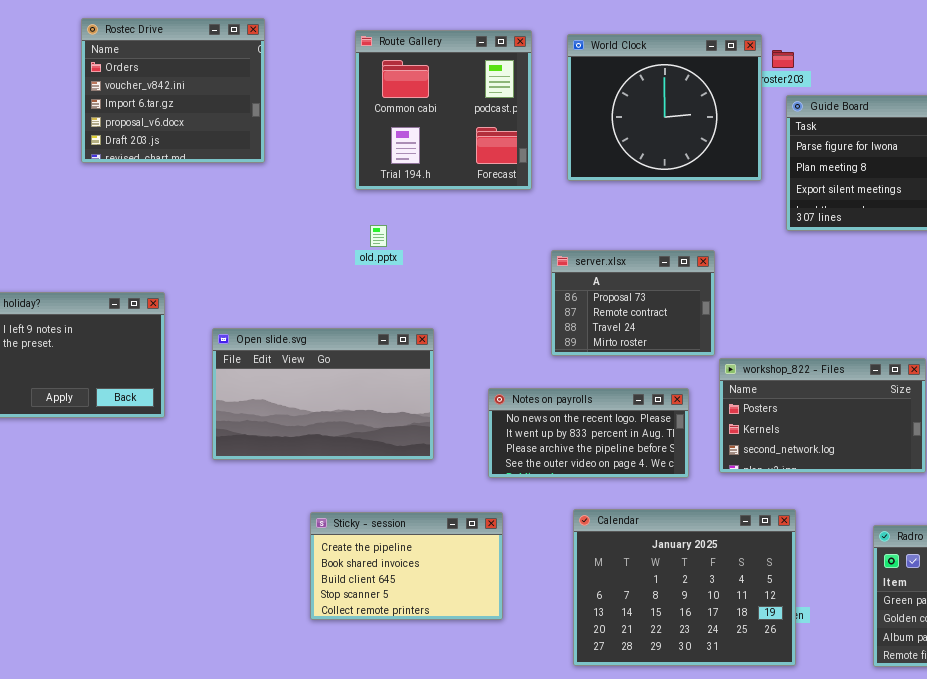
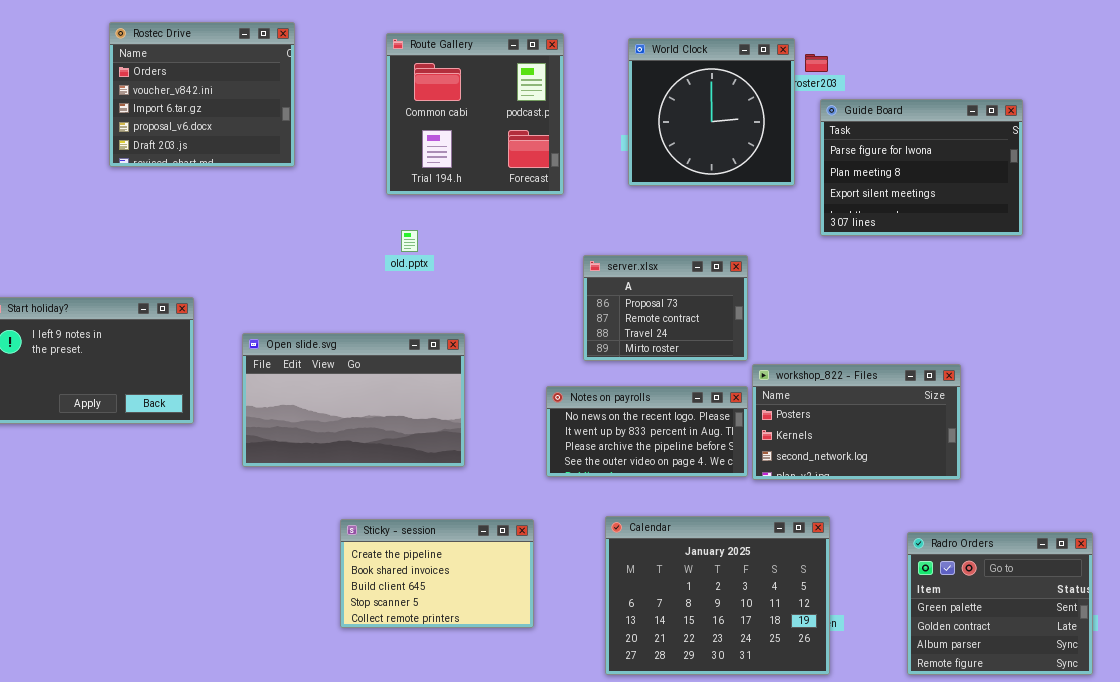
World Clock: [567,34,762,181] -> [628,38,795,186], resized
Notes on payrolls: [488,388,689,478] -> [546,386,748,477], moved

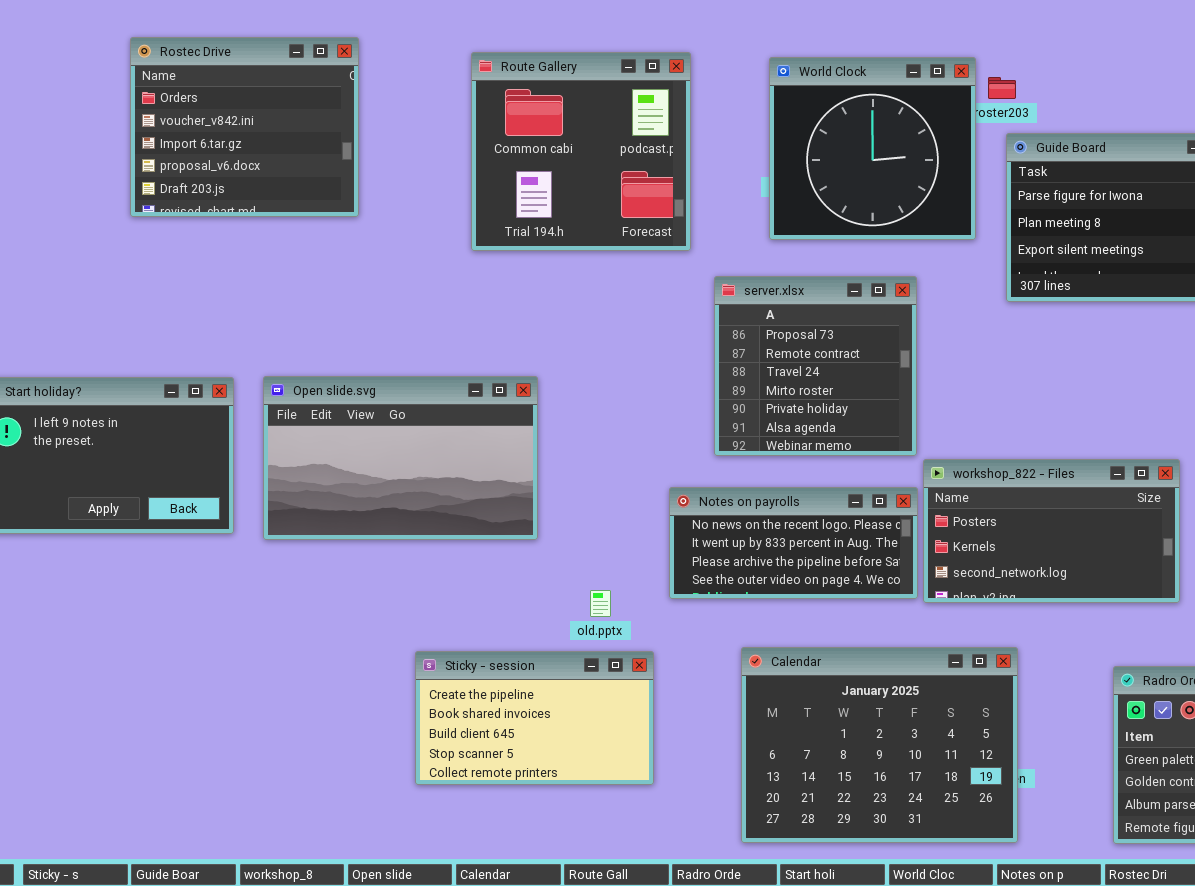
old.pptx: [401,230,418,252] -> [590,590,611,617], moved
server.xlsx: [583,255,748,361] -> [714,276,917,456], resized
Open slide.svg: [242,333,465,467] -> [263,376,538,540], moved

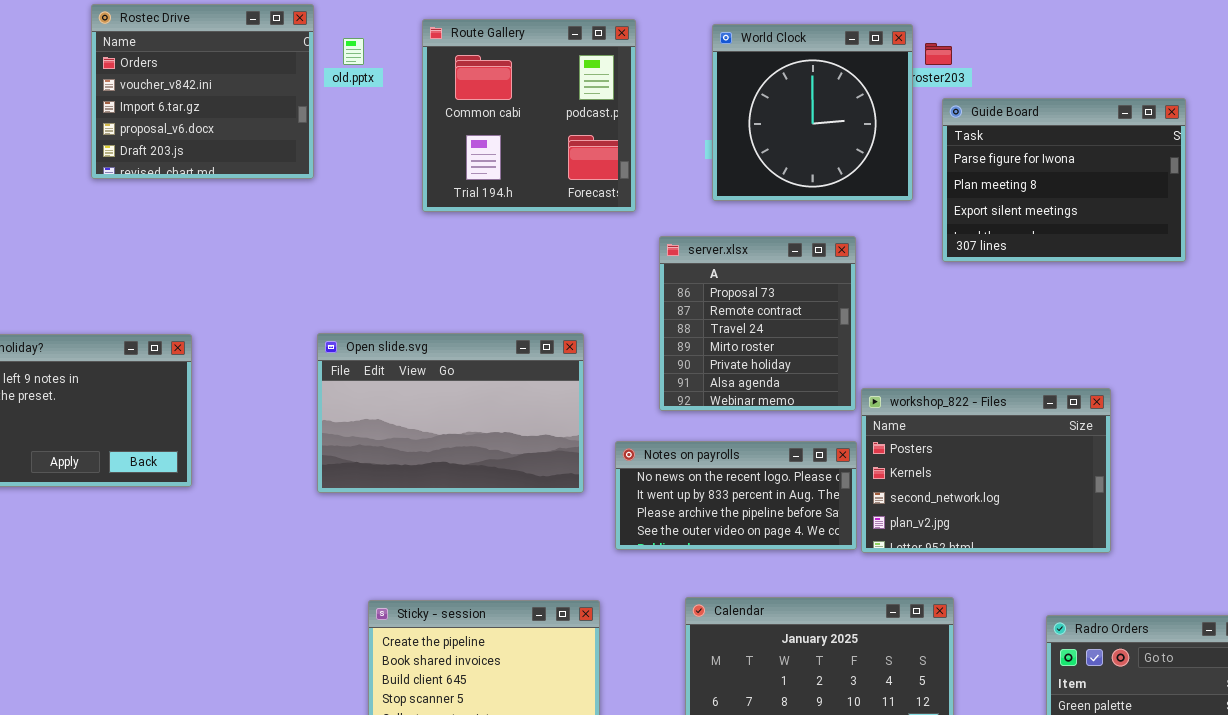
Open slide.svg: [263,376,538,540] -> [317,333,584,493], moved
workshop_822 - Files: [923,459,1180,603] -> [861,388,1111,553], resized
old.pptx: [590,590,611,617] -> [343,38,364,65], moved

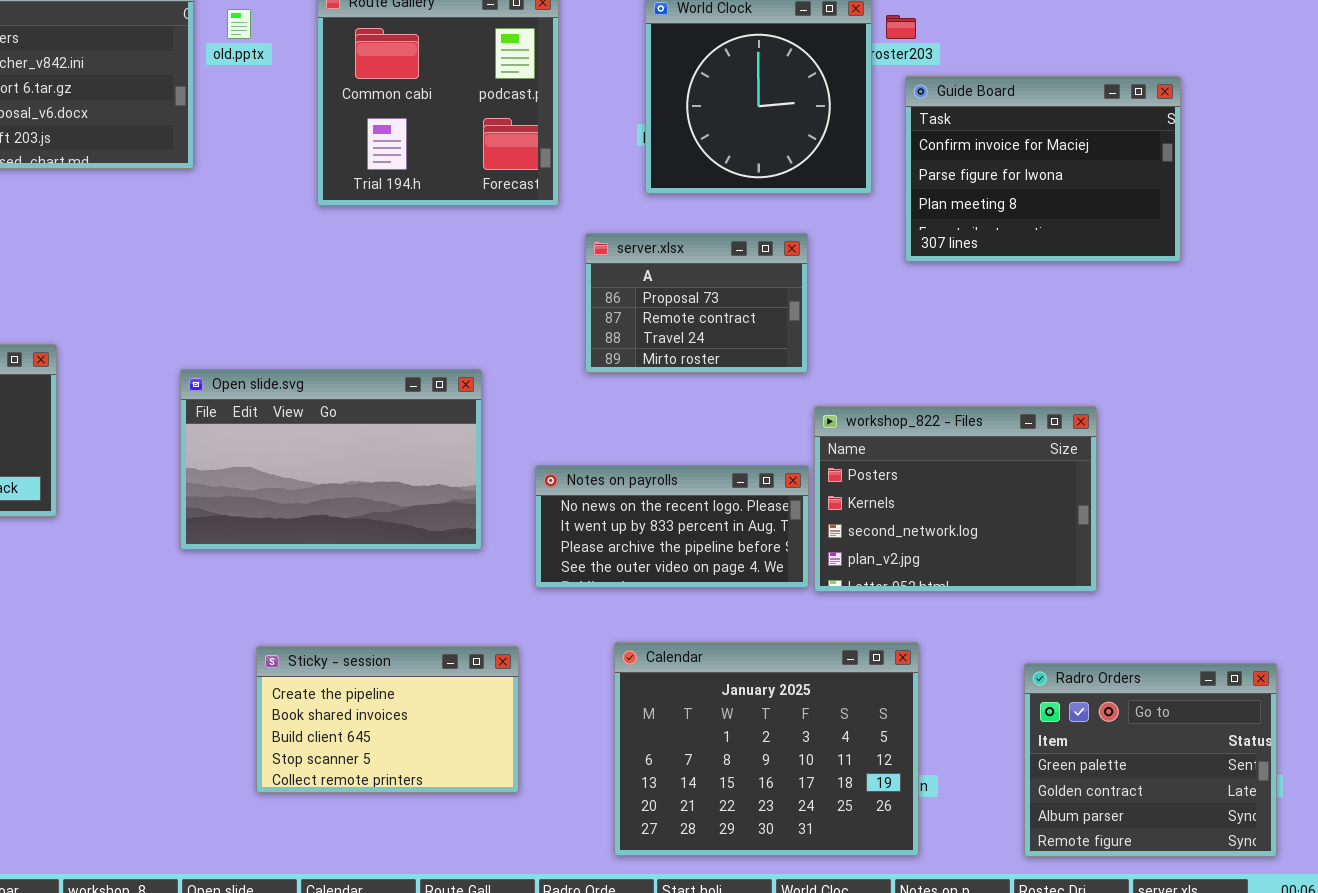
Guide Board: [942,98,1186,262] -> [905,76,1181,262], scrolled up 1 row
server.xlsx: [659,236,856,411] -> [585,233,808,373], resized
Open slide.svg: [317,333,584,493] -> [180,369,482,550], moved

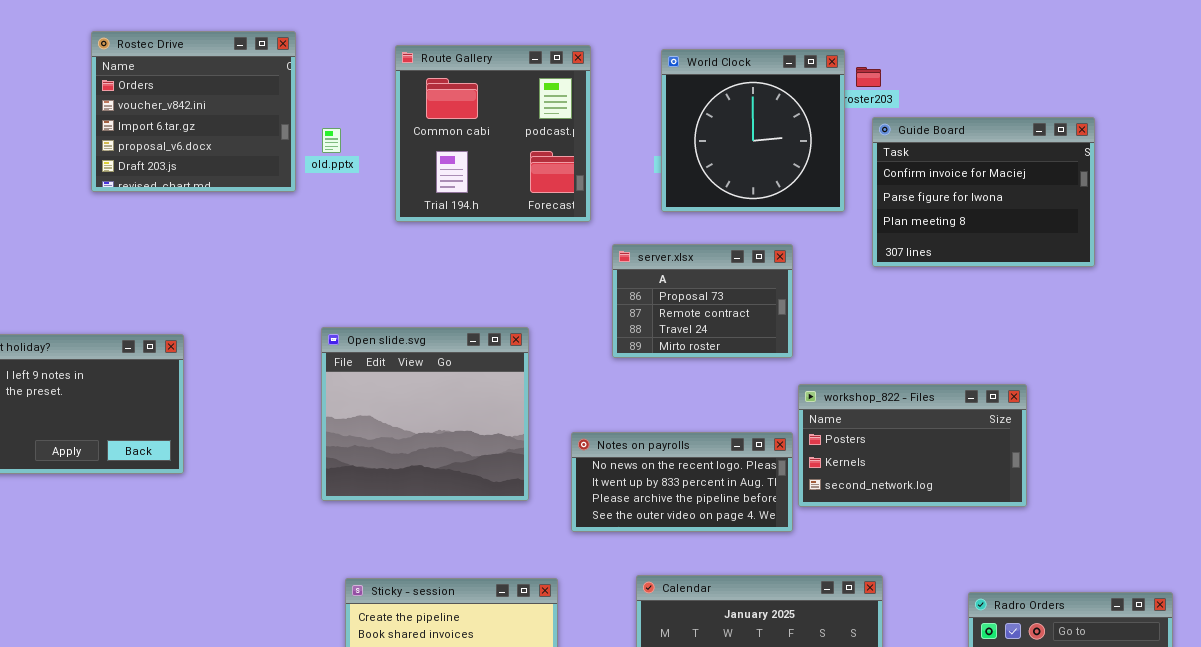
old.pptx: [227,9,251,39] -> [322,128,341,153], moved
Open slide.svg: [180,369,482,550] -> [321,327,529,501], resized
workshop_822 - Files: [814,406,1097,592] -> [798,384,1027,507], resized

